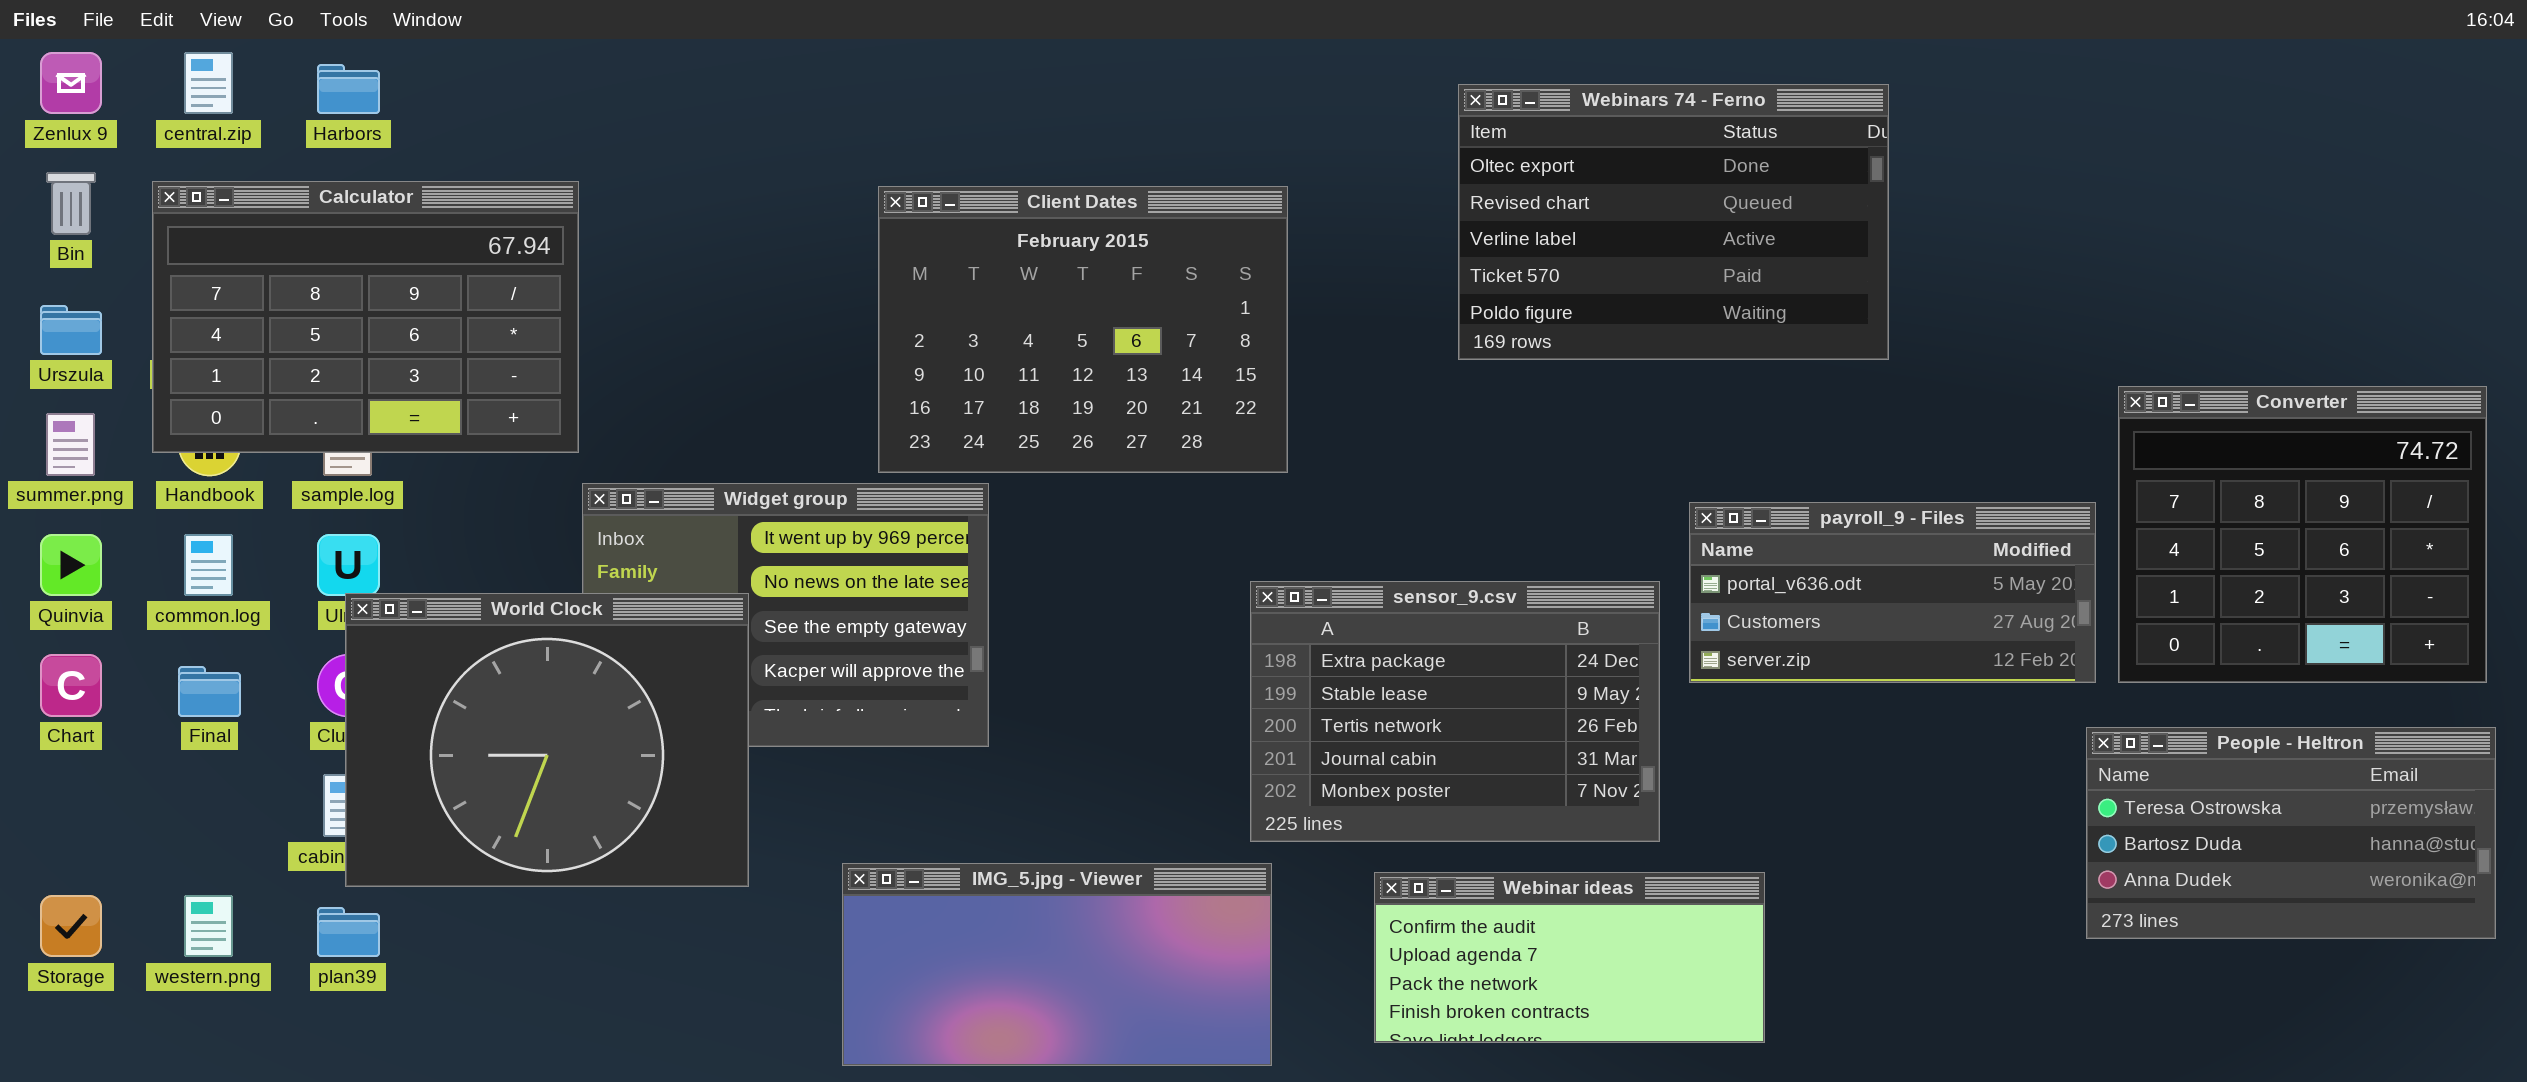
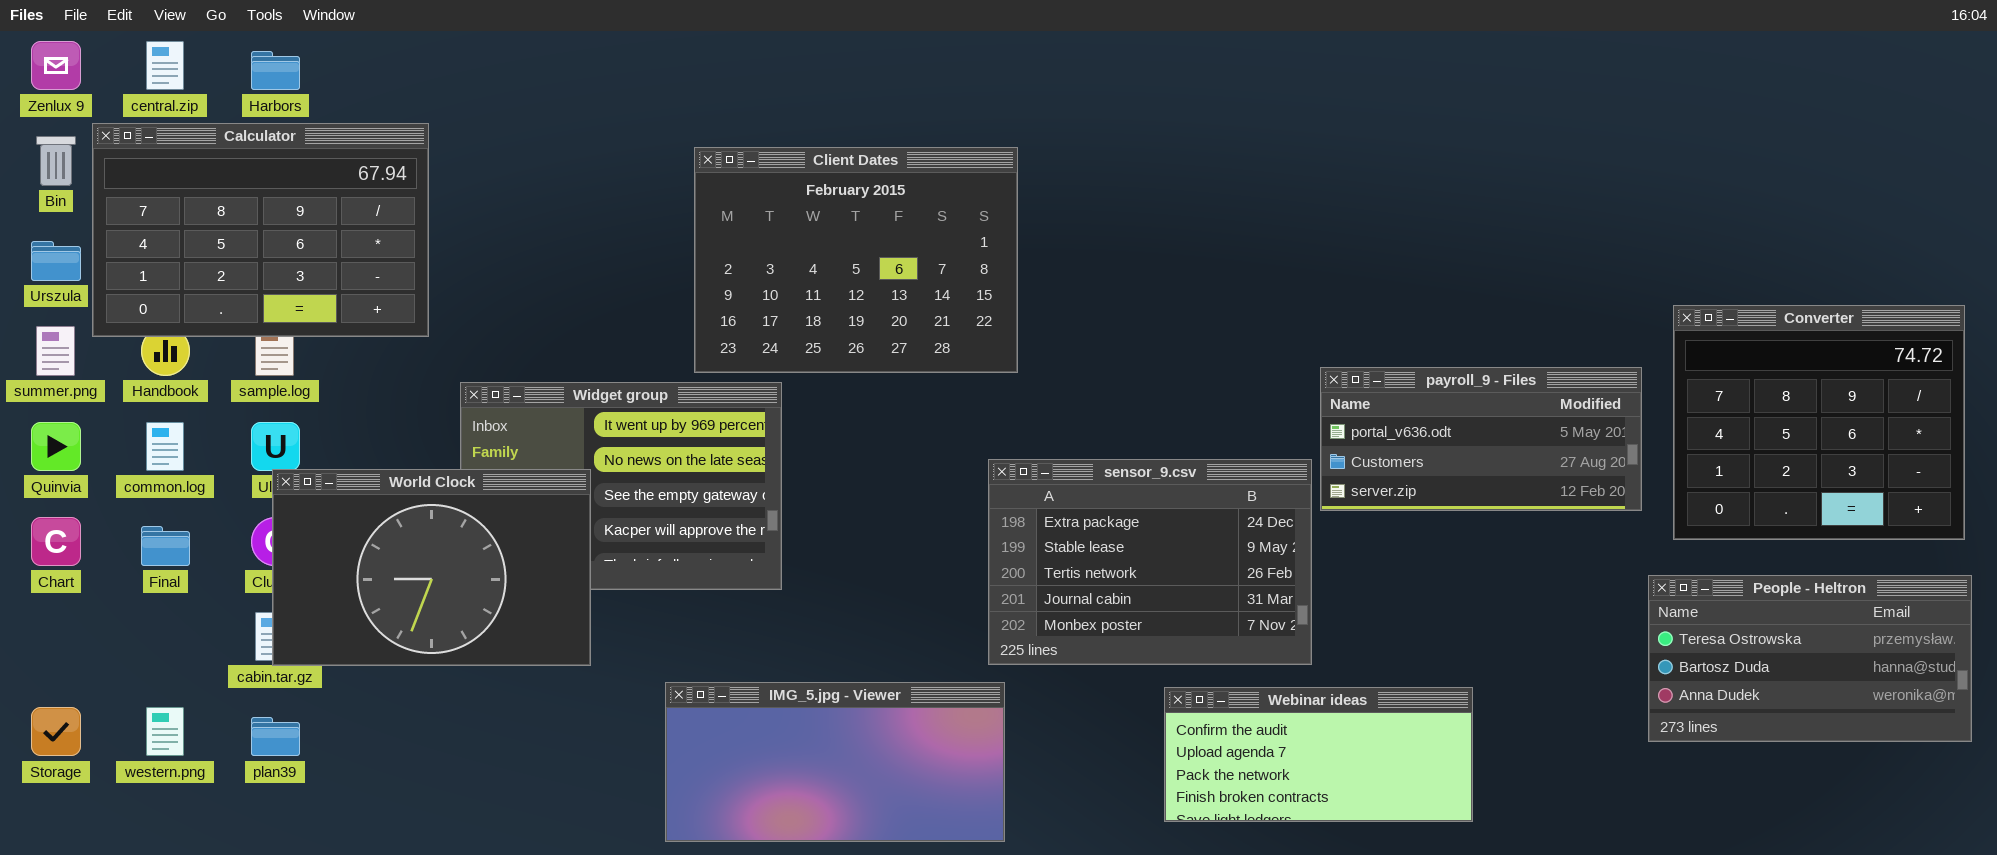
Webinars 74 - Ferno: [1458,84,1889,360] -> none, closed
Calculator: [152,181,579,453] -> [92,123,429,337], moved
payroll_9 - Files: [1689,502,2096,683] -> [1320,367,1642,511], moved
World Clock: [345,593,749,887] -> [272,469,591,666], resized
Webinar ideas: [1374,872,1765,1043] -> [1164,687,1473,822], moved

